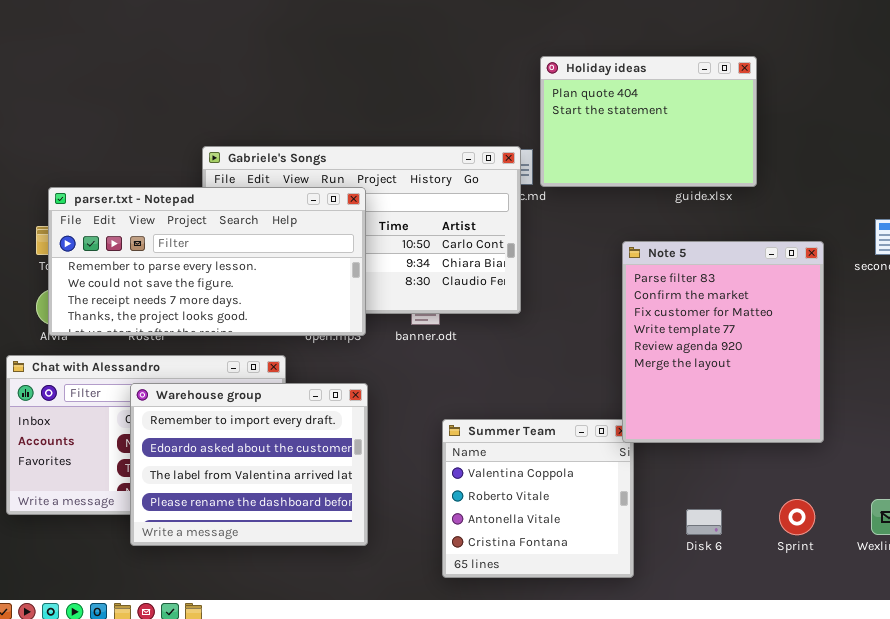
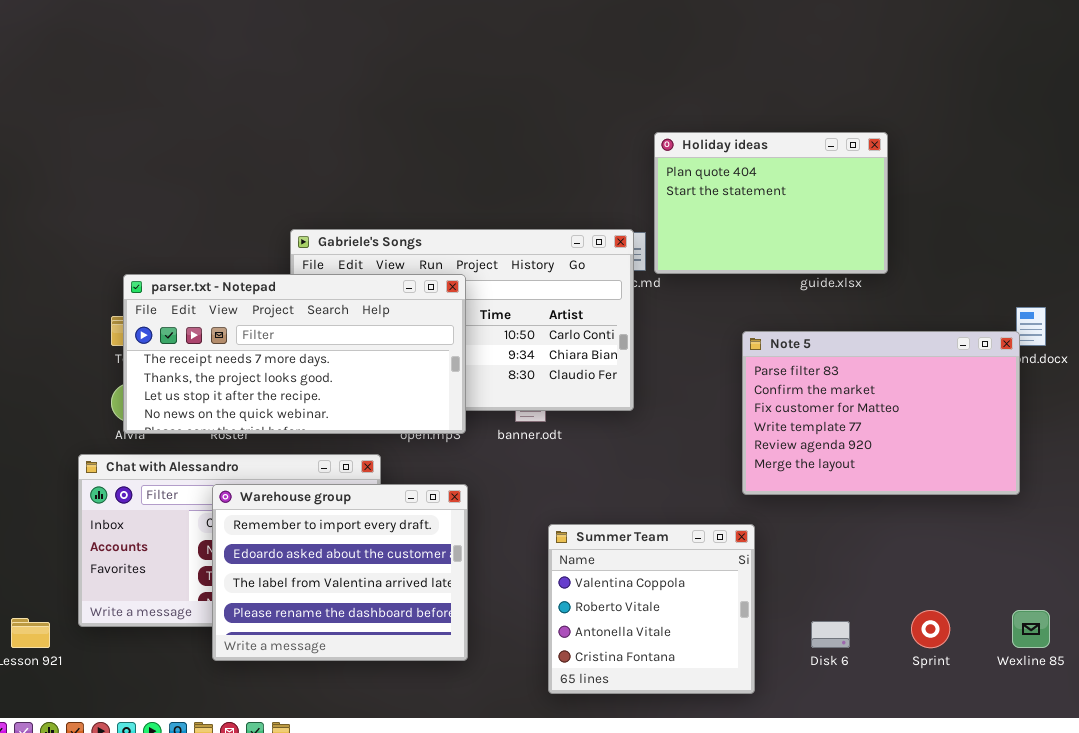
parser.txt - Notepad: [48,187,366,336] -> [123,274,466,434], scrolled down 2 rows
Note 5: [622,241,824,443] -> [742,331,1020,495], resized

